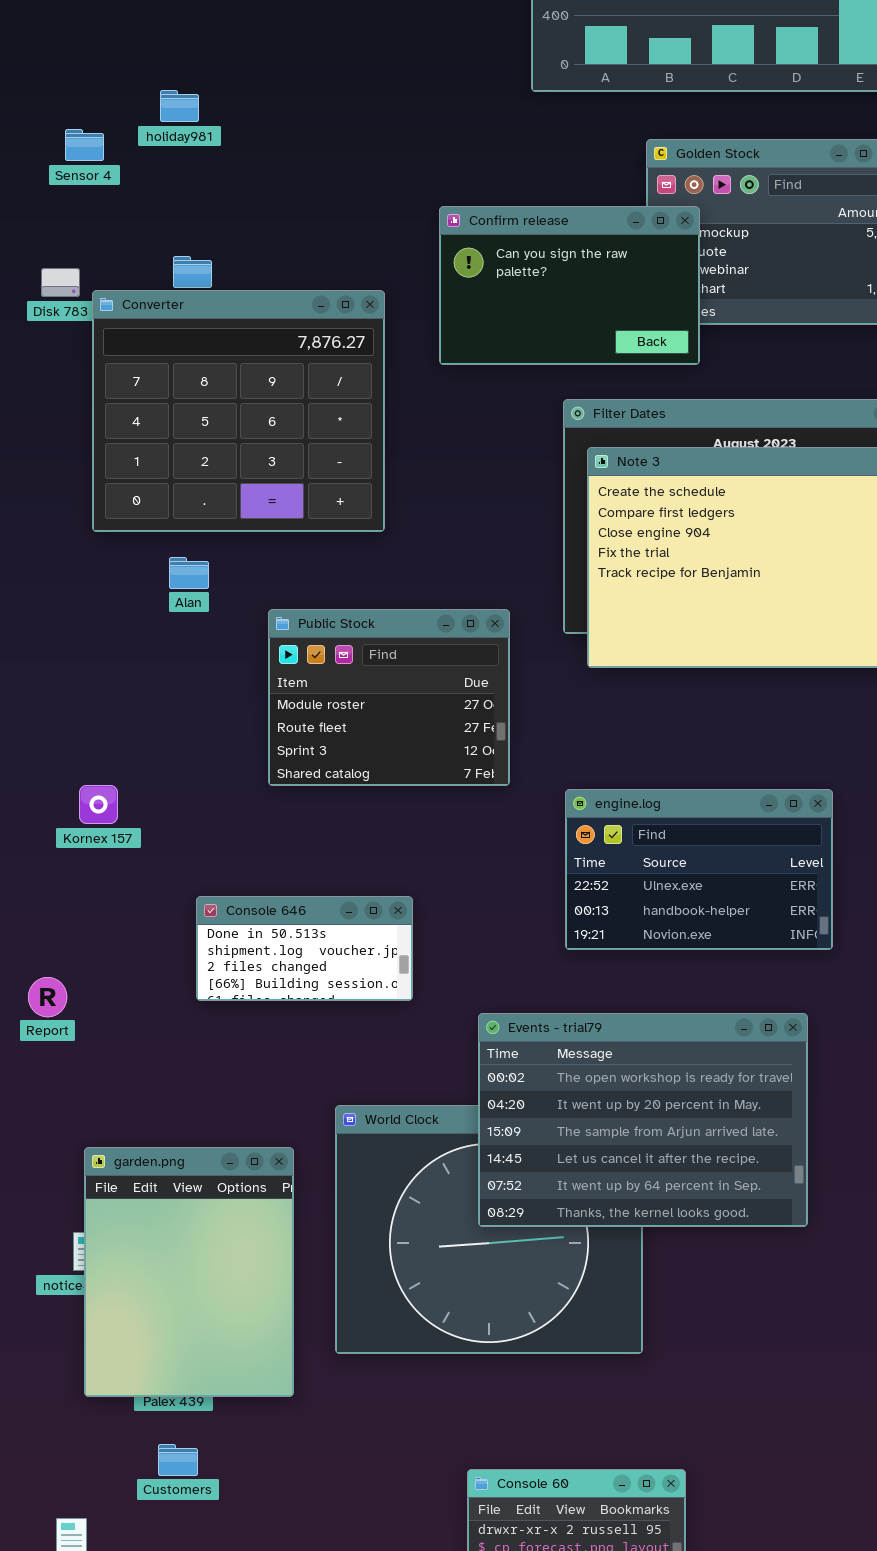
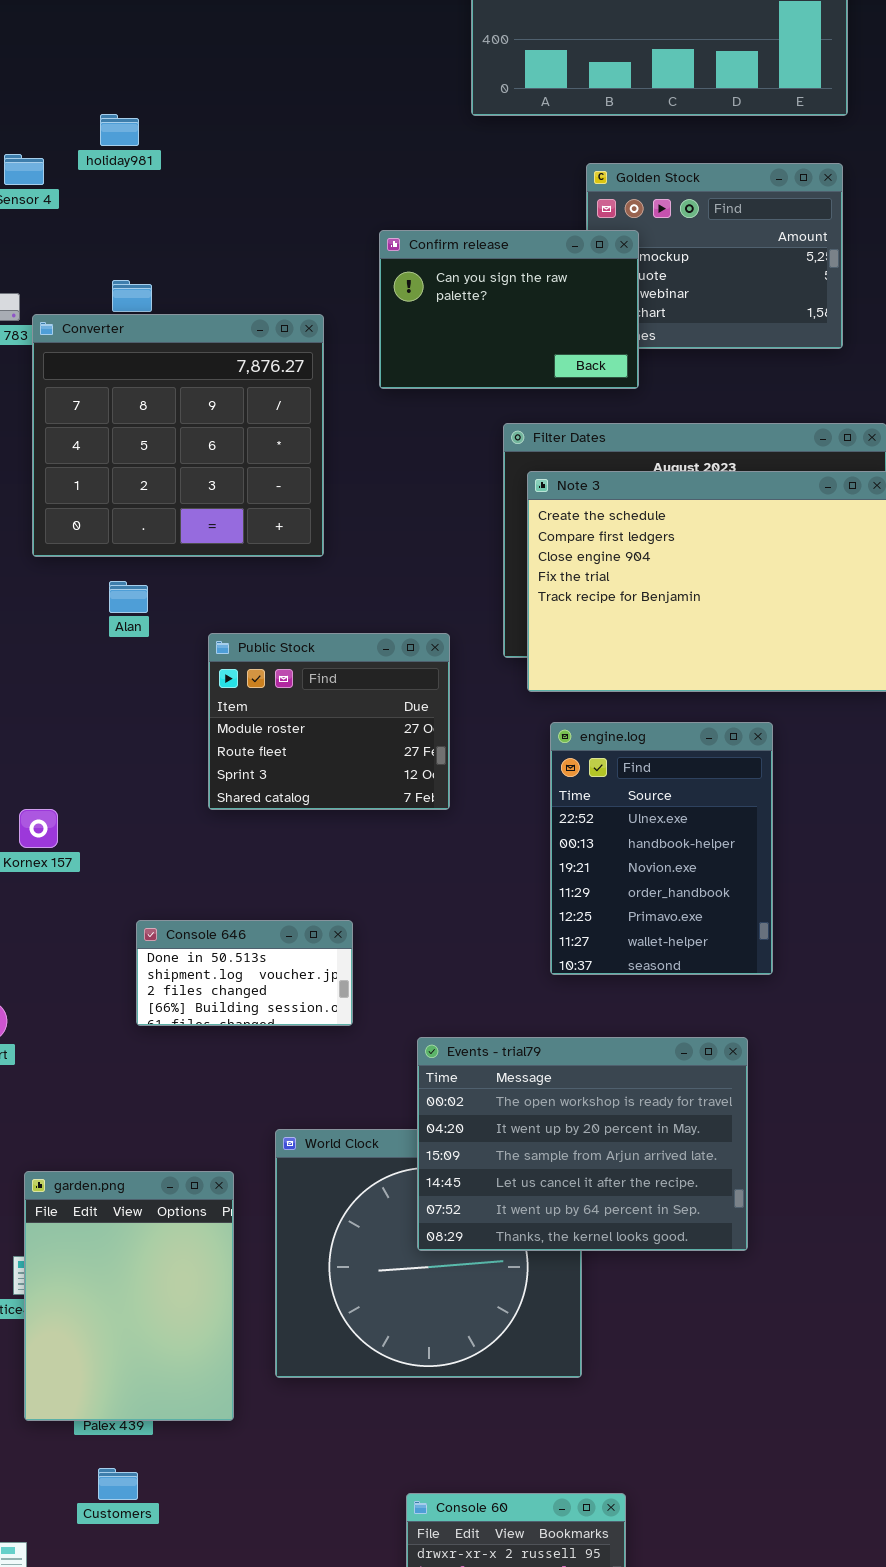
engine.log: [565,789,833,950] -> [550,722,773,975], resized

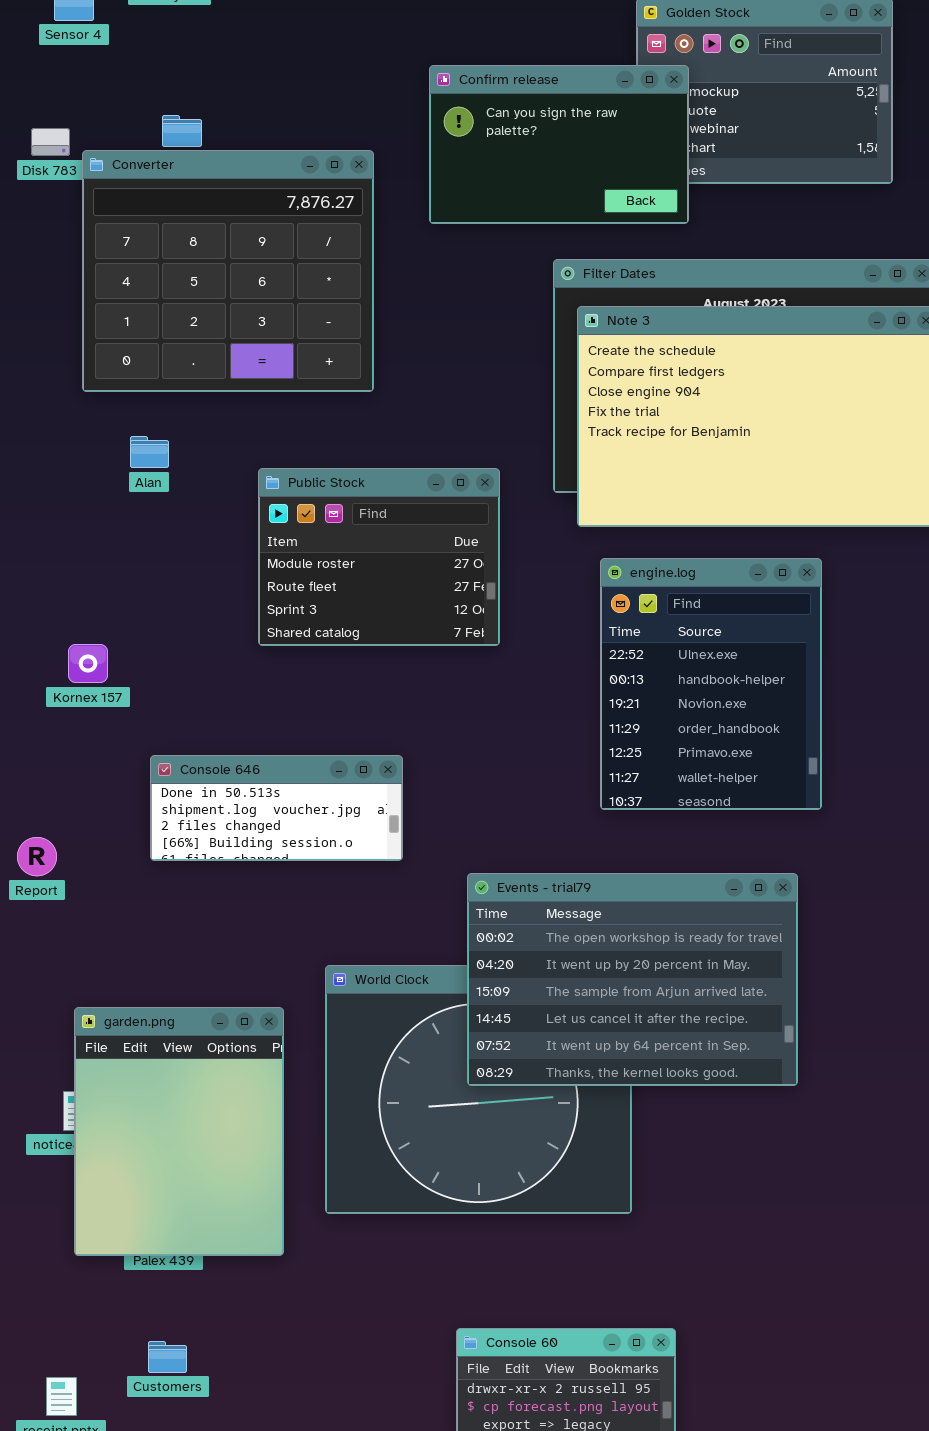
Alan: [109,581,148,613] -> [130,436,169,468], moved
Console 646: [136,920,353,1026] -> [150,755,403,861], resized
Customers: [98,1468,138,1500] -> [148,1341,187,1373], moved

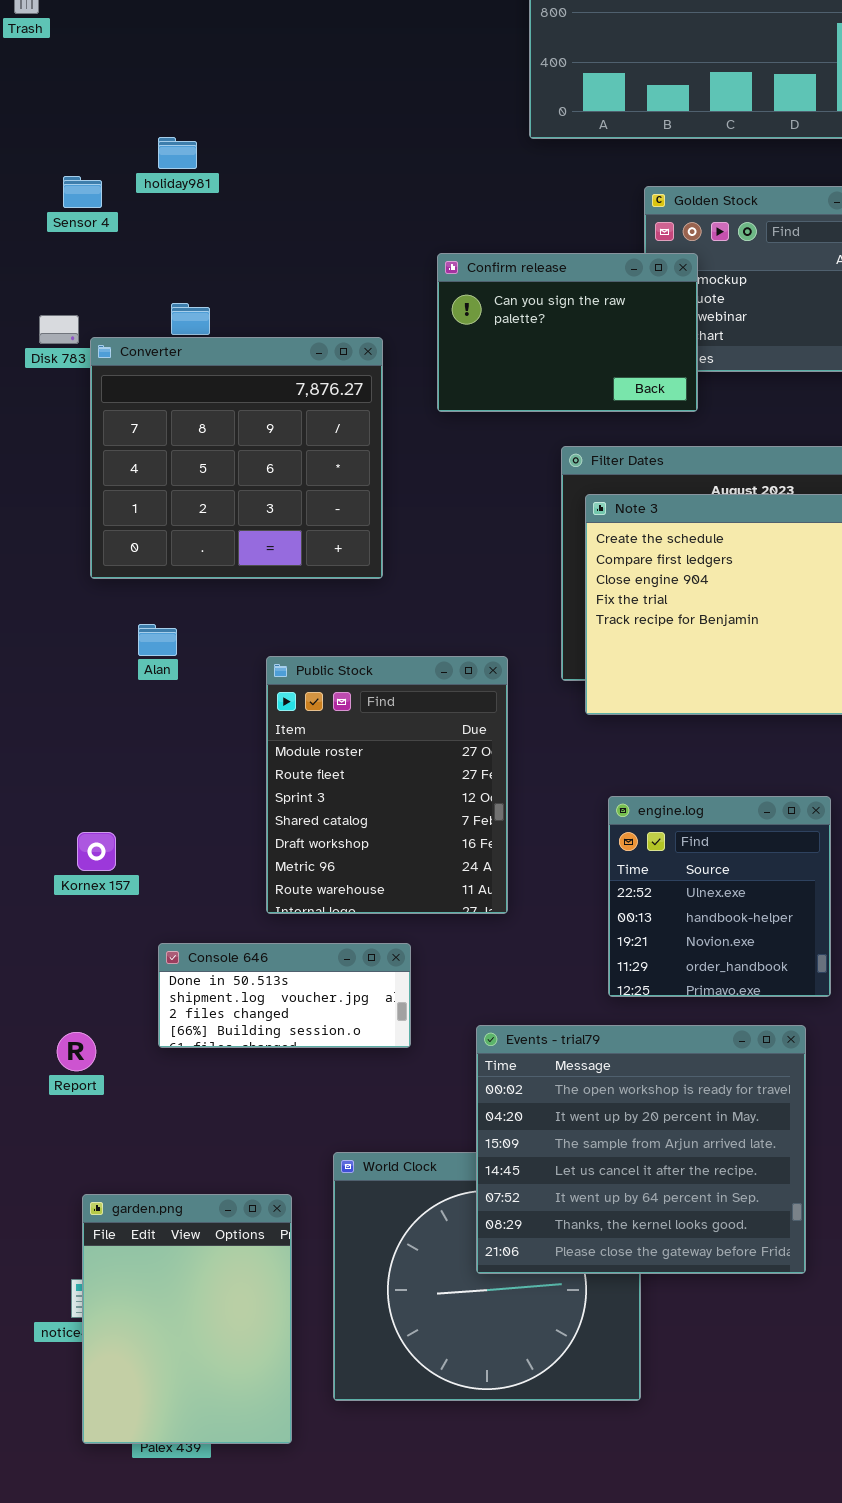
Public Stock: [258,468,500,646] -> [266,656,508,914], resized
engine.log: [600,558,822,810] -> [608,796,831,997], resized
Report: [17,837,57,876] -> [57,1032,96,1071], moved
Events - trial79: [467,873,798,1086] -> [476,1025,806,1274], resized

